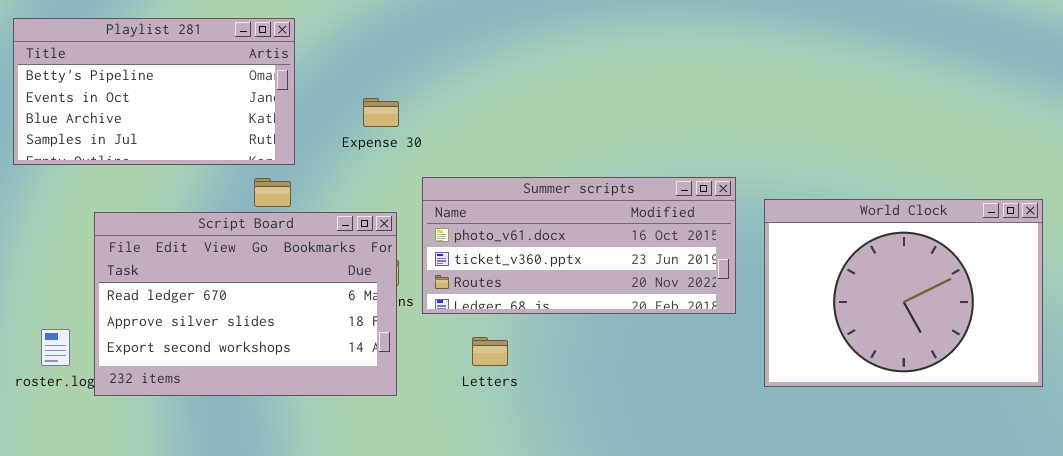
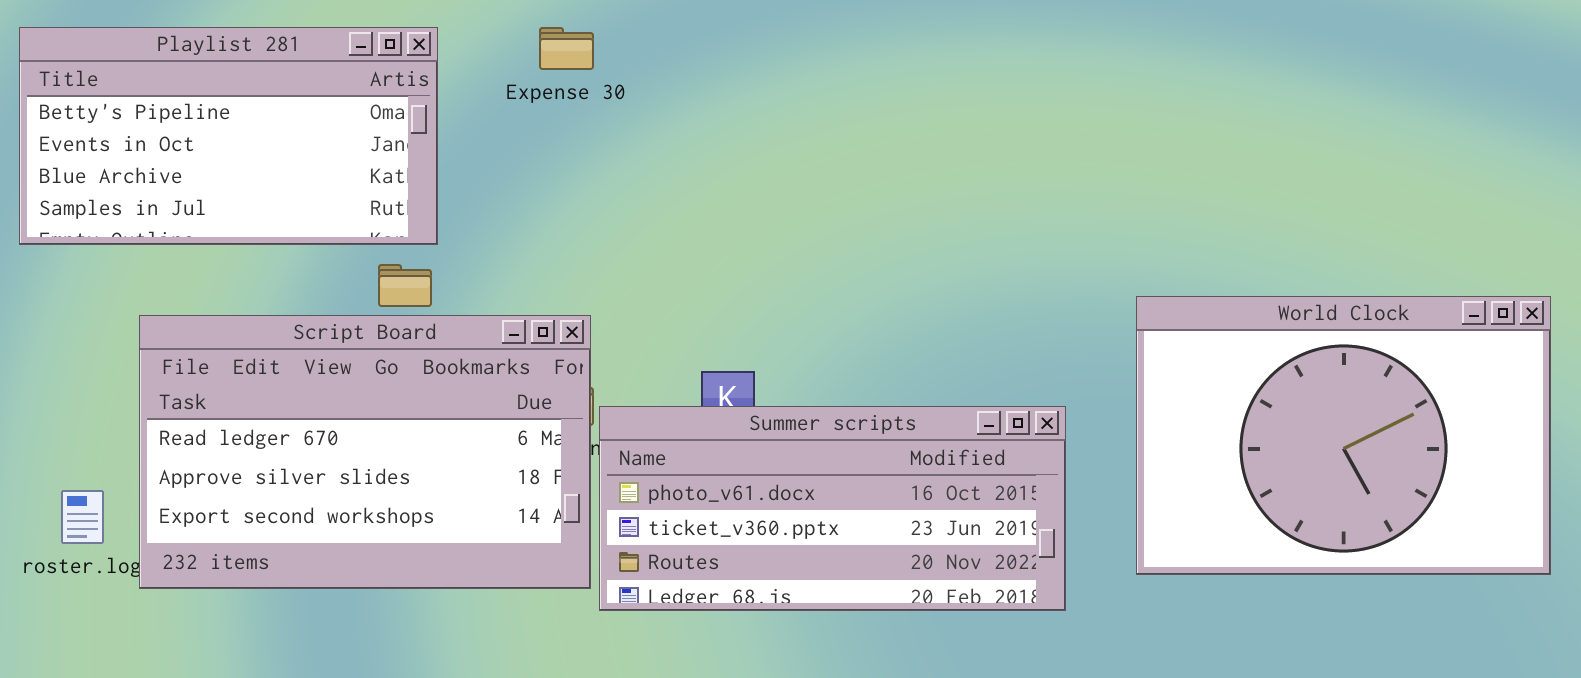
Expense 30: [363,98,399,127] -> [539,27,594,70], moved
Summer scripts: [422,177,736,314] -> [599,406,1066,611], moved

